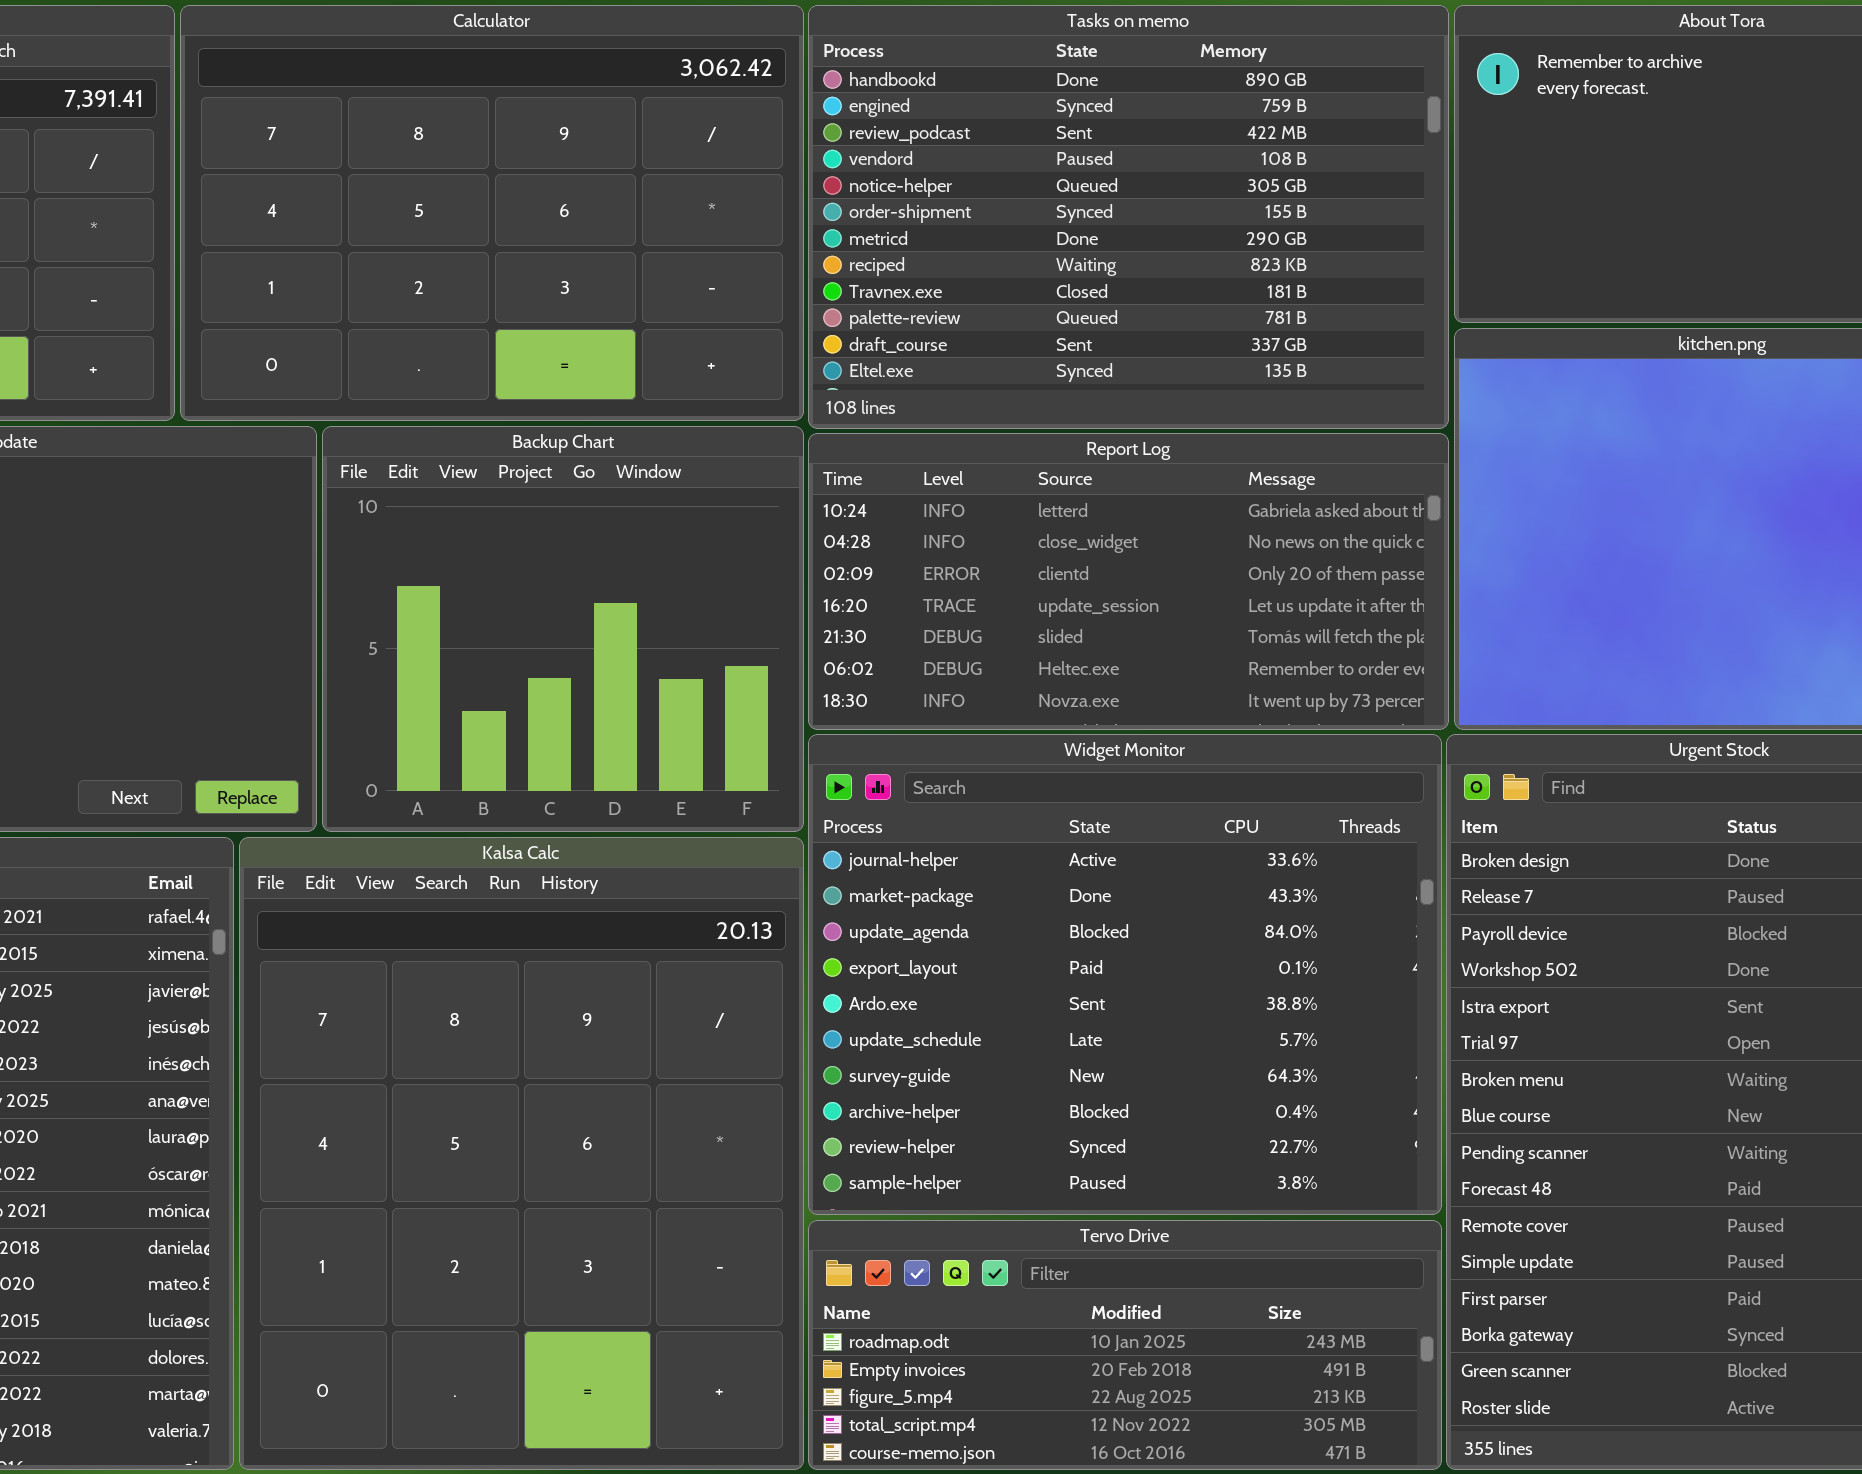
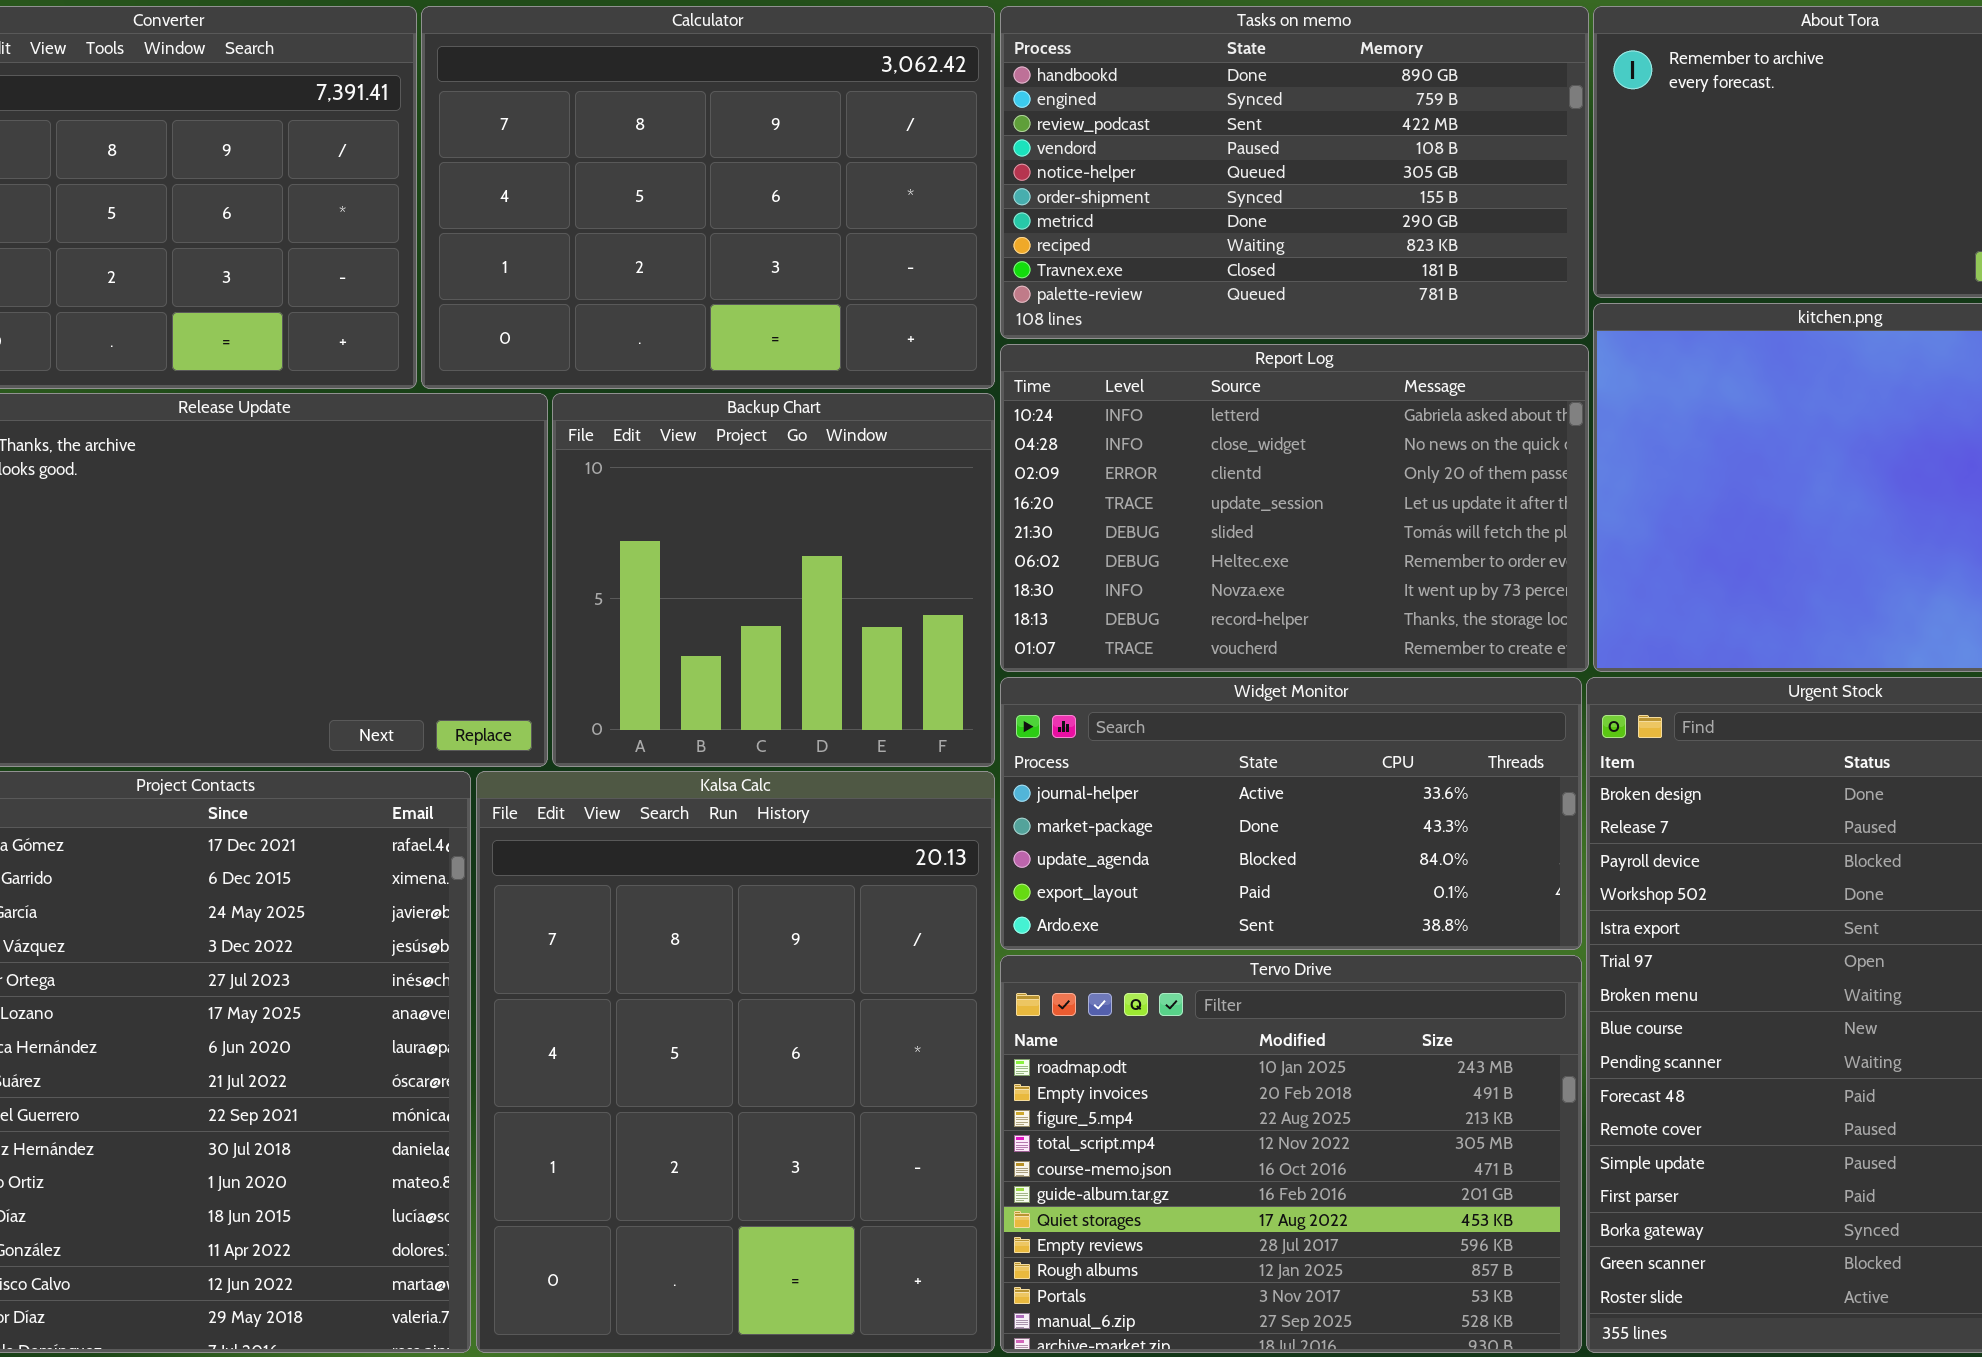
Tasks on memo: [808,5,1449,429] -> [1000,6,1589,339], resized
Report Log: [808,433,1449,730] -> [1000,344,1589,672], resized
Widget Monitor: [808,734,1442,1215] -> [1000,677,1582,950], resized
Tervo Drive: [808,1220,1442,1470] -> [1000,955,1582,1353], resized

